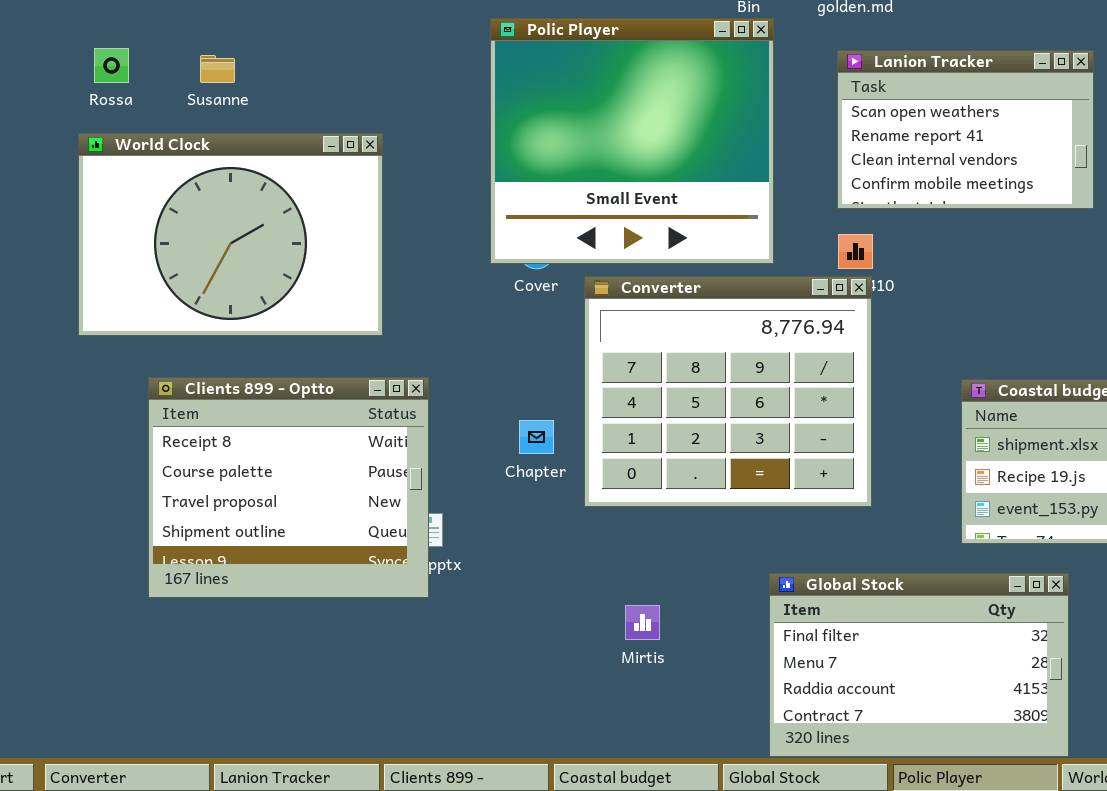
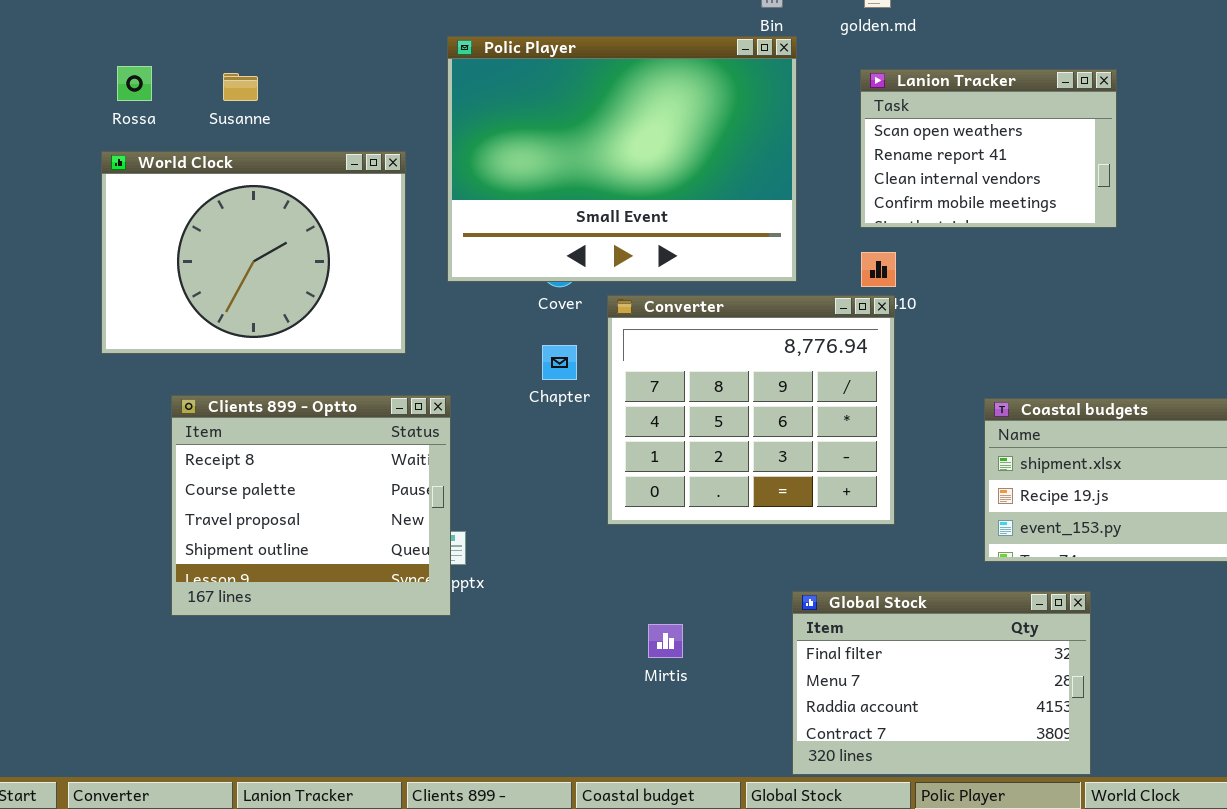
Polic Player: [490,18,774,264] -> [447,36,797,282], resized
Chapter: [519,420,554,454] -> [542,345,577,380], moved

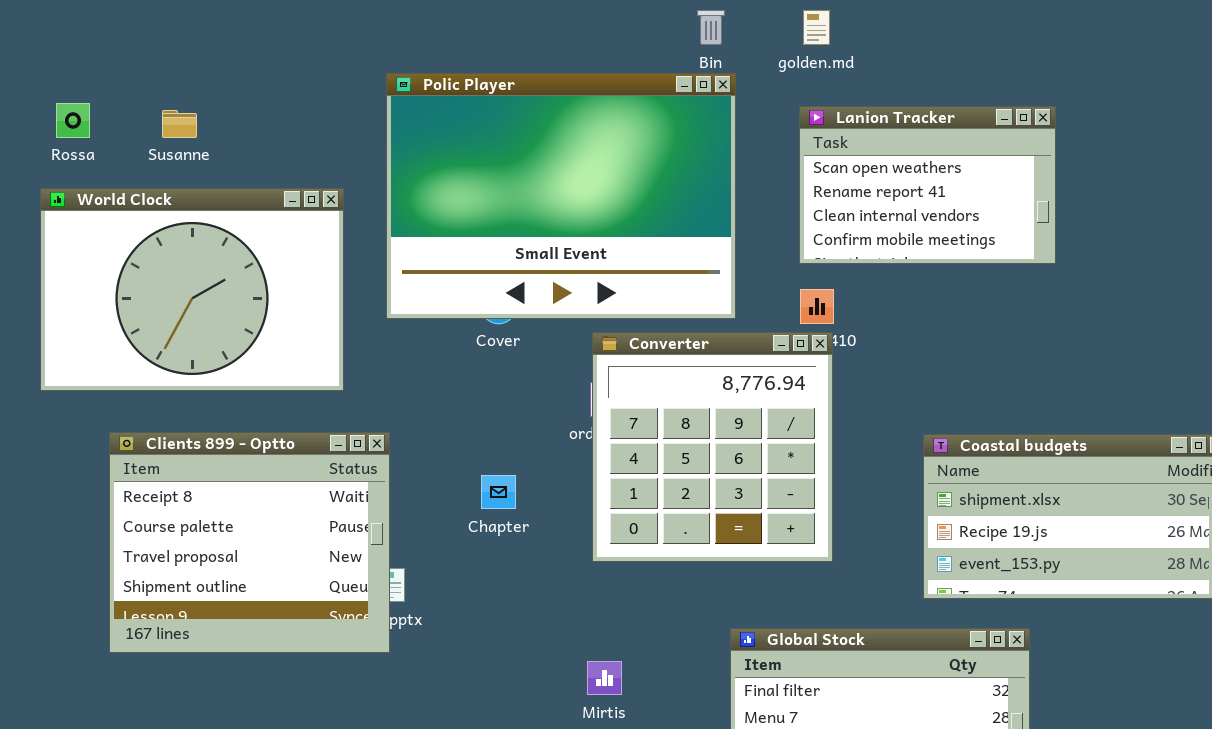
Converter: [607,295,895,525] -> [592,332,833,562], resized
Chapter: [542,345,577,380] -> [481,475,516,509], moved

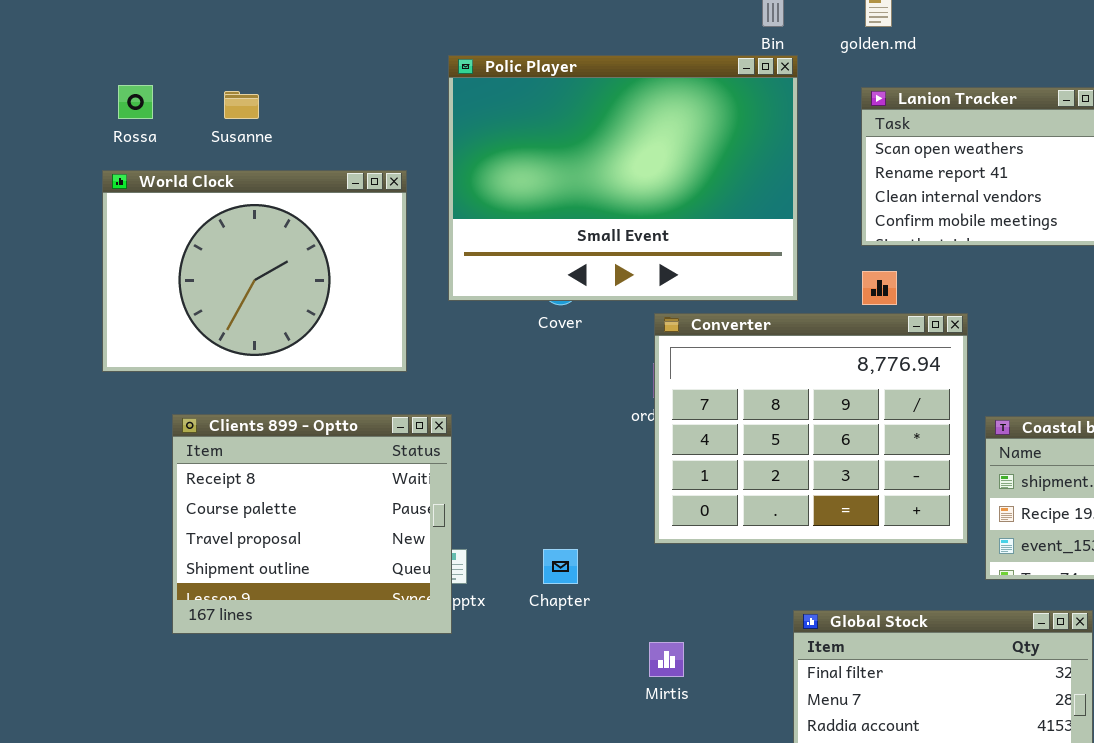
Converter: [592,332,833,562] -> [654,313,968,544], resized
Chapter: [481,475,516,509] -> [543,549,578,584], moved

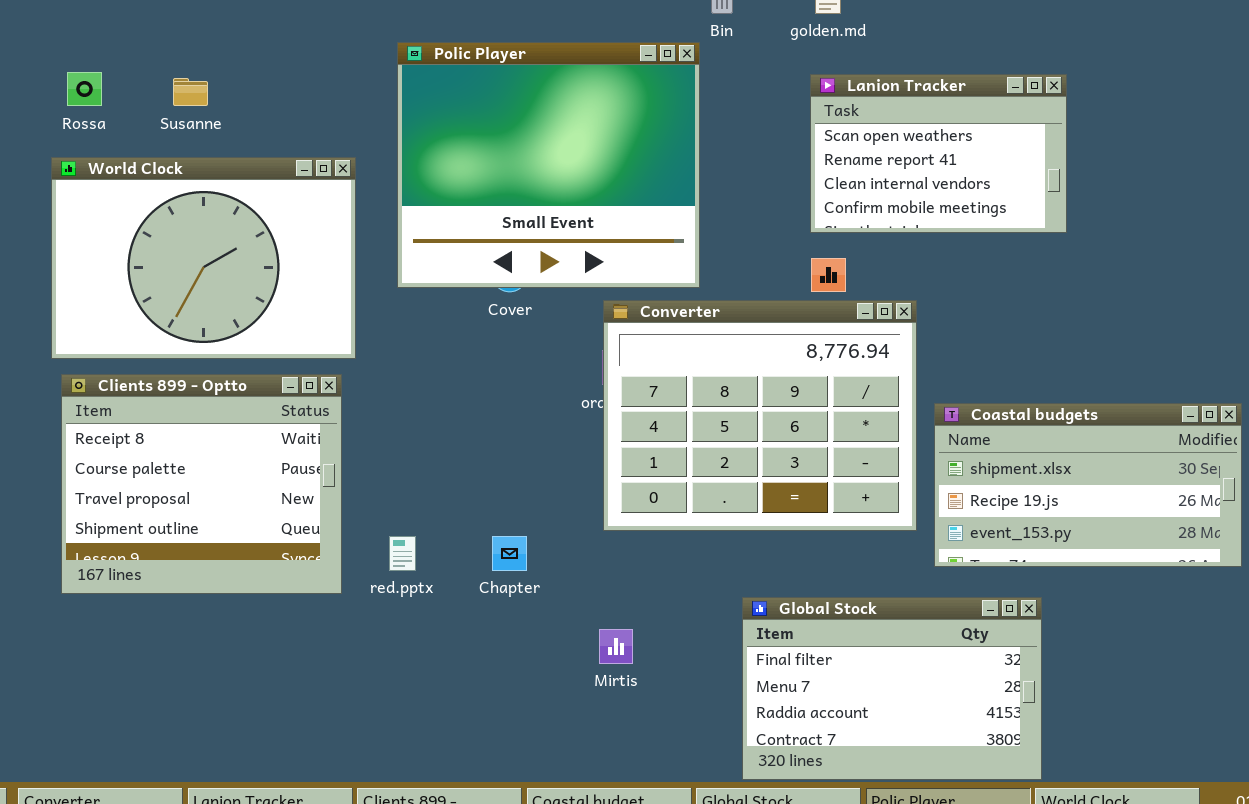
Polic Player: [448,55,798,301] -> [397,42,700,288], resized
Clients 899 - Optto: [172,414,452,634] -> [61,374,342,594], moved

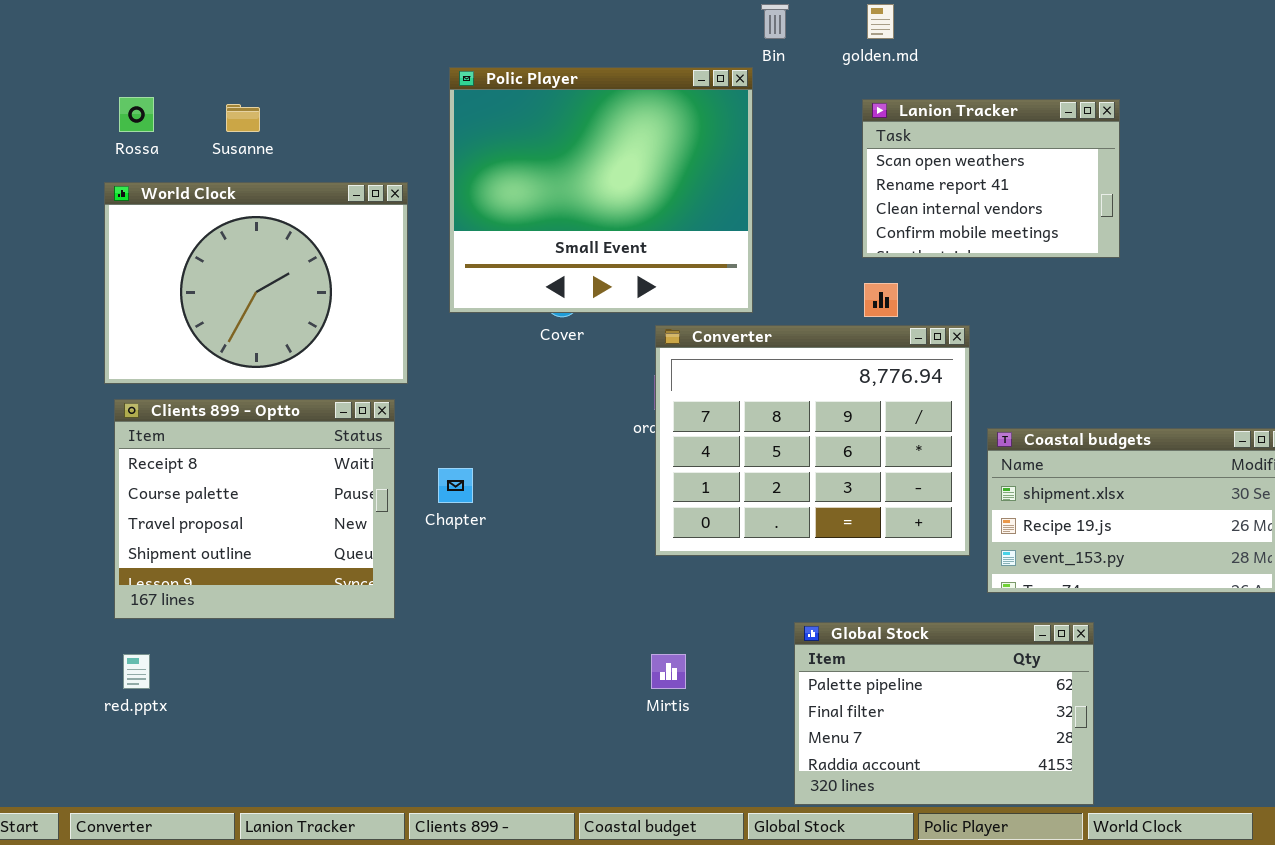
red.pptx: [389,536,416,571] -> [123,654,150,689], moved
Chapter: [492,536,527,571] -> [438,468,473,503], moved
Global Stock: [742,597,1042,780] -> [794,622,1094,805], scrolled up 1 row

